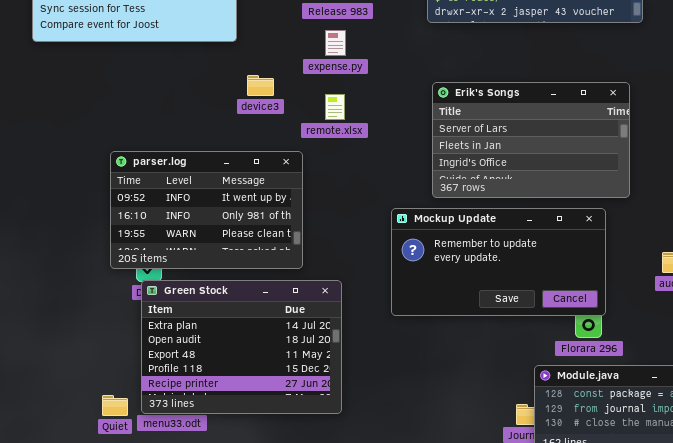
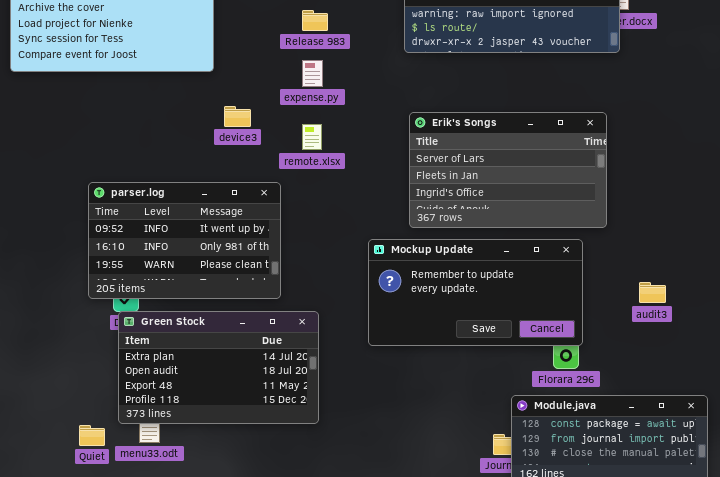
Green Stock: [141,280,342,414] -> [118,311,319,424], resized

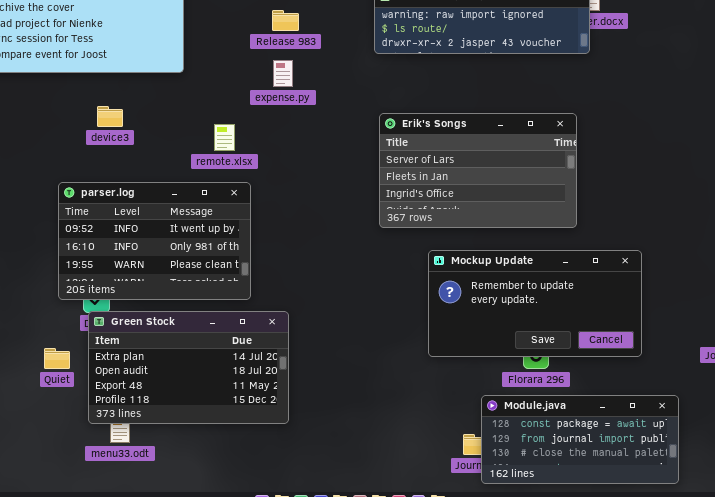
device3: [224,106,251,127] -> [97,106,123,127], moved
remote.xlsx: [302,124,322,150] -> [214,124,235,151], moved
Mockup Update: [368,239,583,346] -> [428,250,642,357], moved
Quiet: [79,425,105,446] -> [44,348,70,369], moved

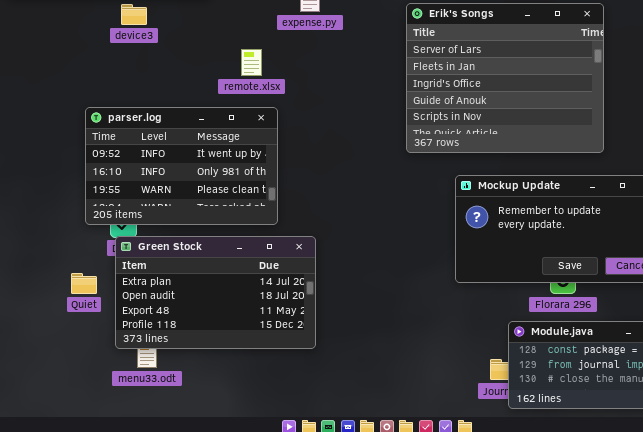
device3: [97,106,123,127] -> [121,4,147,25], moved
Erik's Songs: [379,113,577,228] -> [406,3,604,153], resized

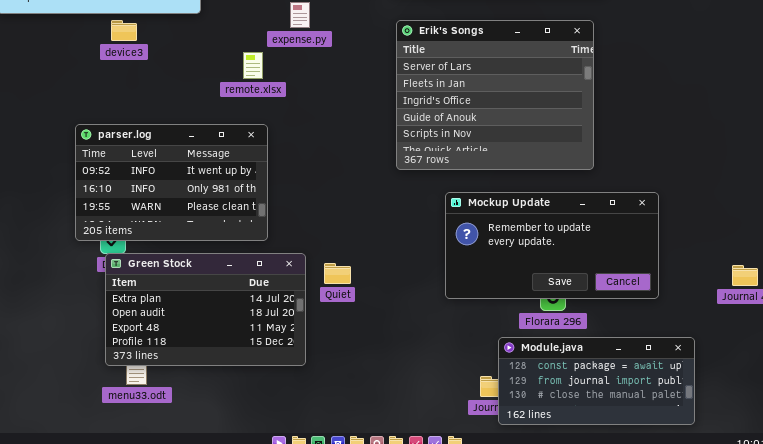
remote.xlsx: [241,49,262,76] -> [243,52,263,79], moved
Quiet: [71,273,97,294] -> [324,263,351,284], moved

